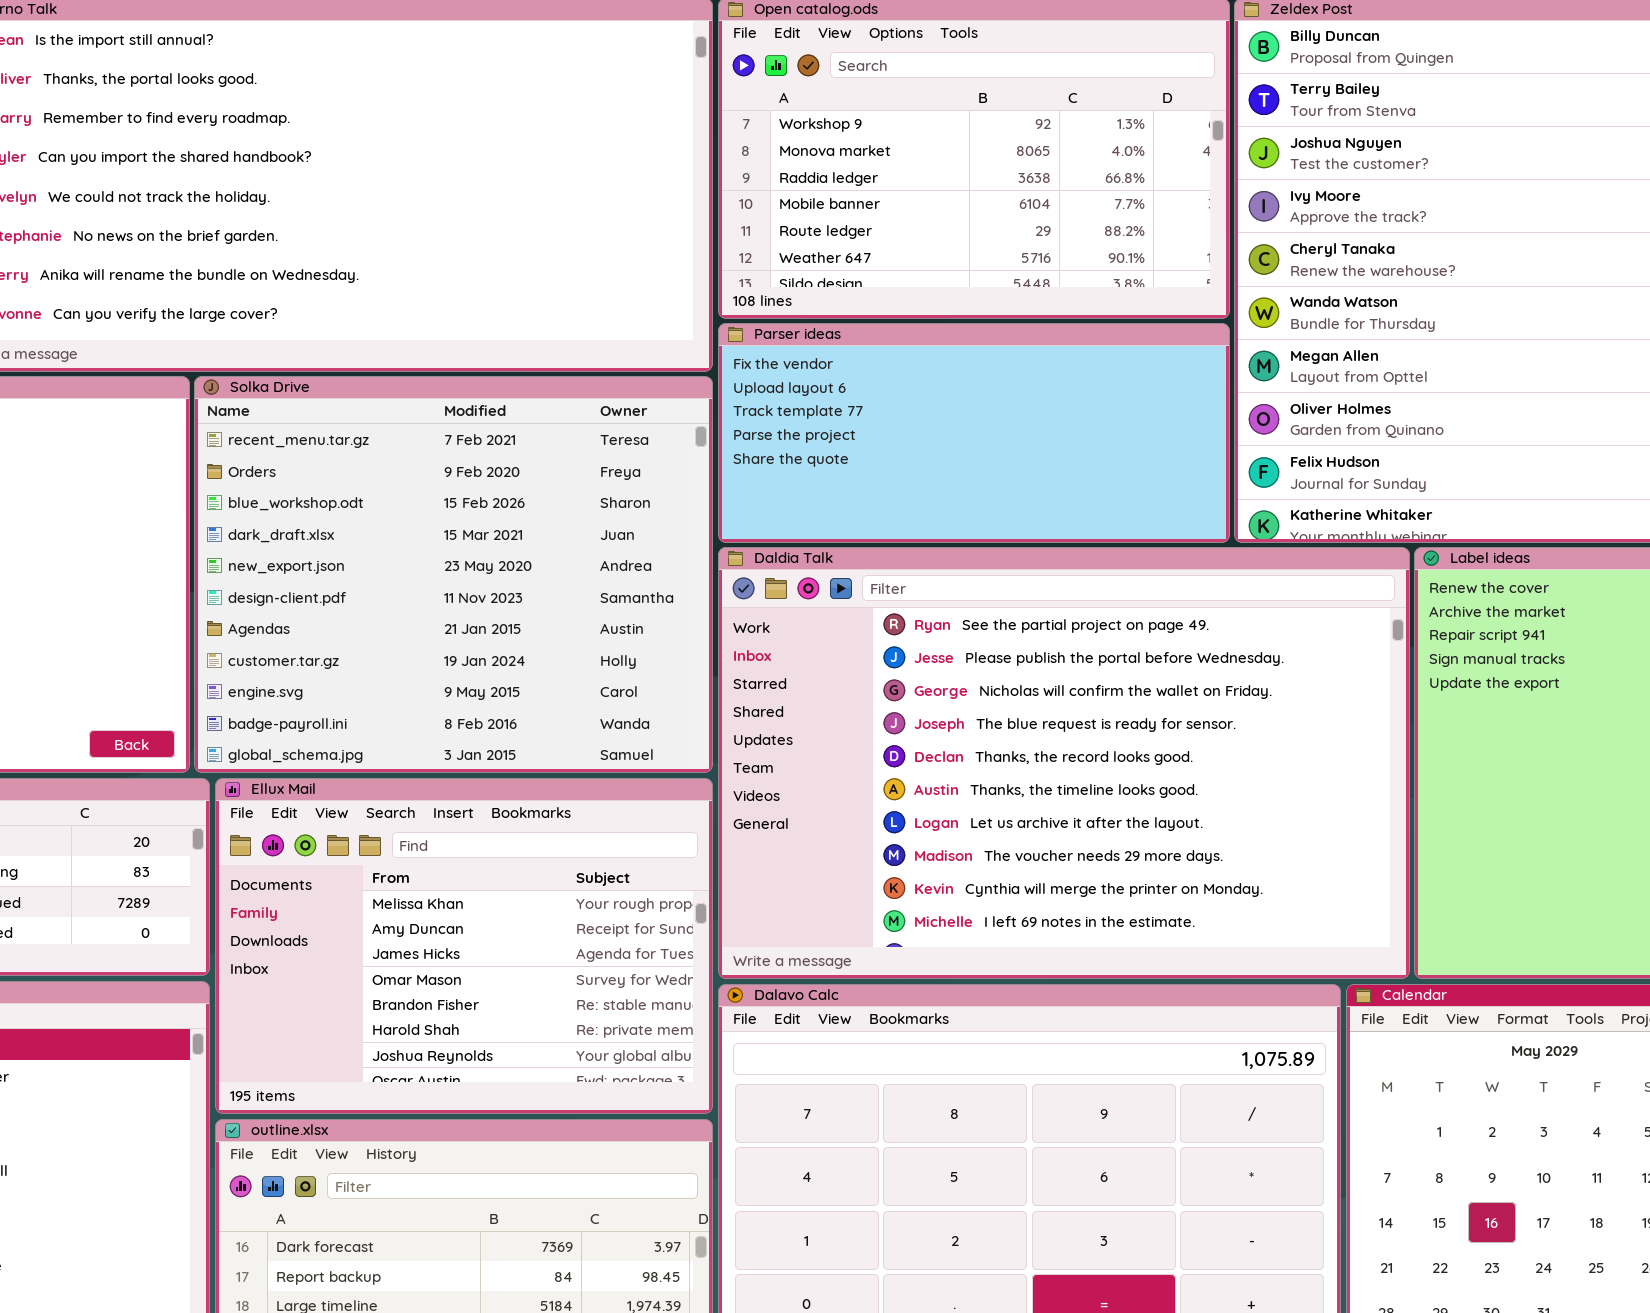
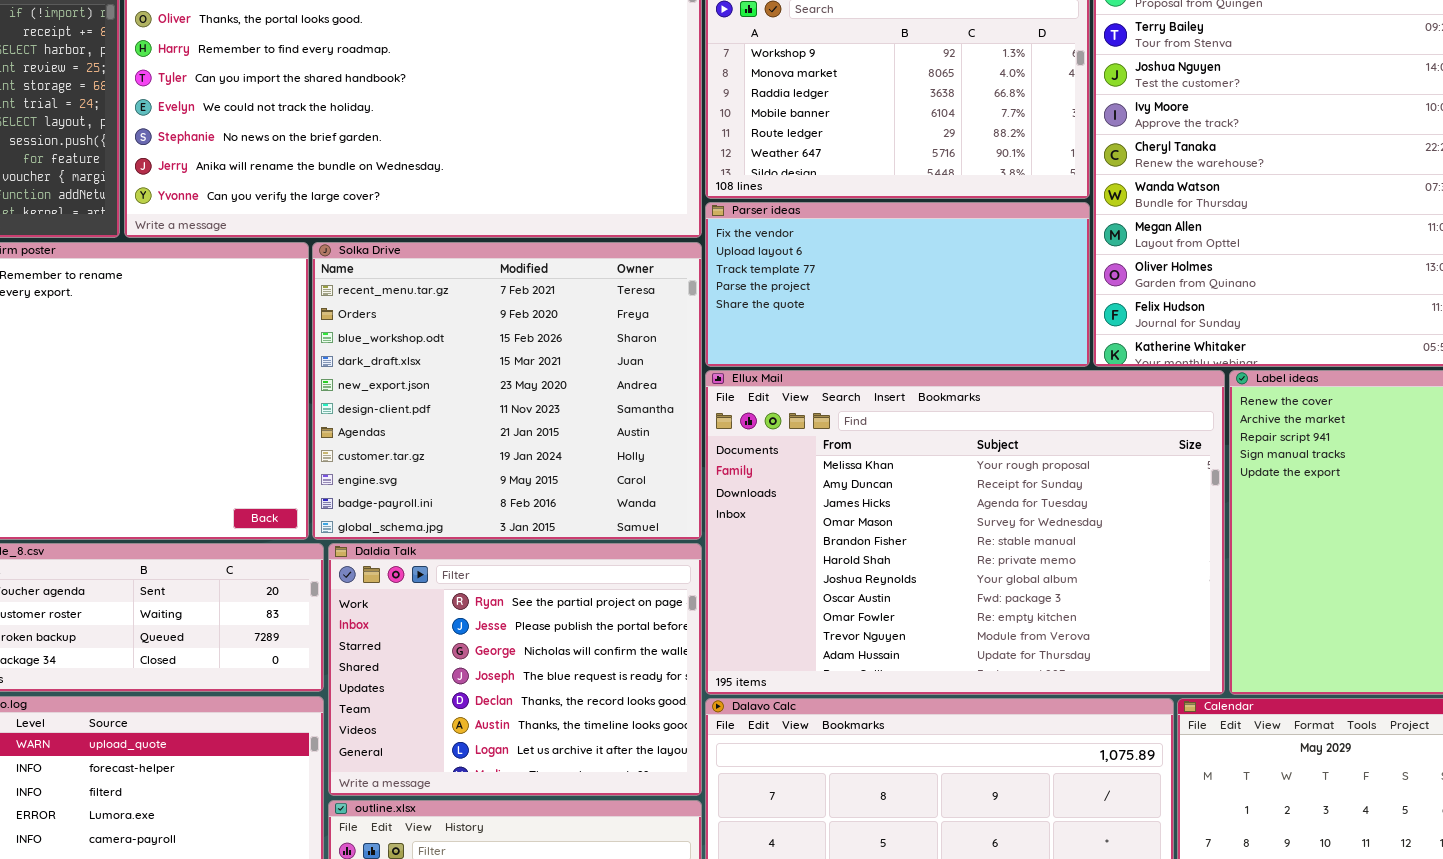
Daldia Talk: [718,547,1410,979] -> [328,543,702,796], moved, resized
Ellux Mail: [215,778,713,1114] -> [705,370,1225,695], moved, resized

